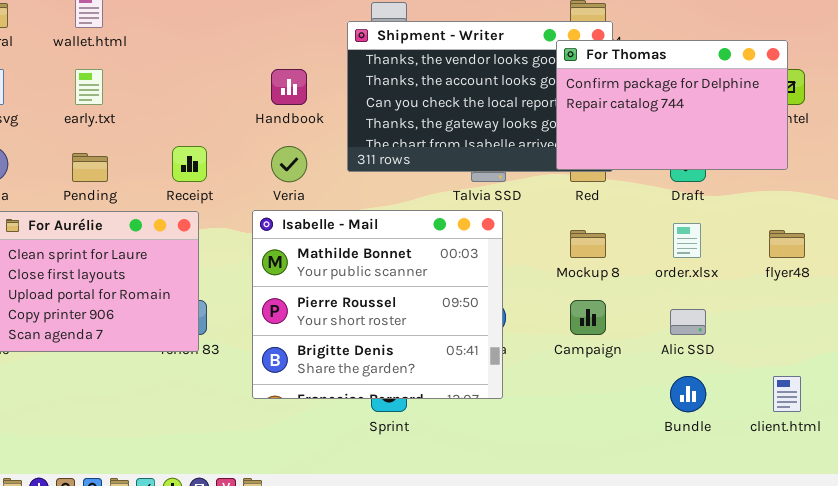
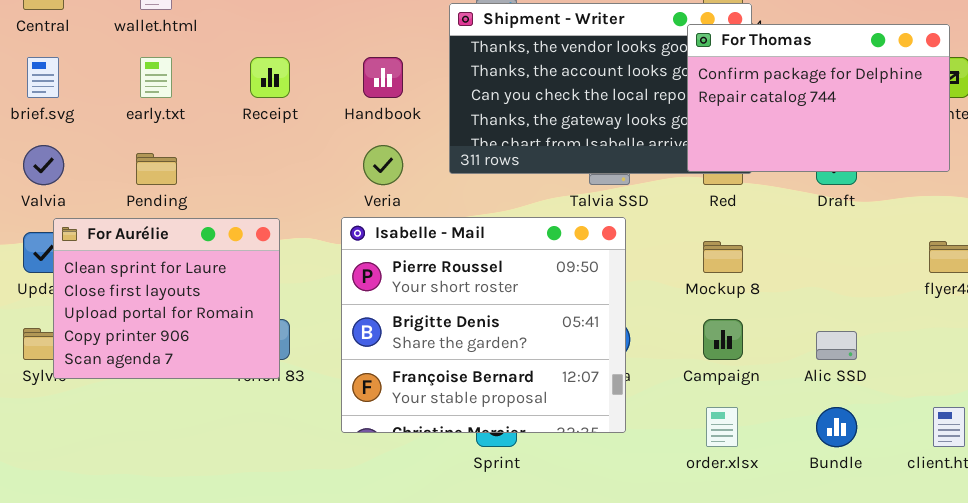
Receipt: [172,146,207,182] -> [250,57,290,98], moved
Isabelle - Mail: [252,210,503,399] -> [341,217,626,433], scrolled down 1 row
order.xlsx: [673,223,701,258] -> [706,407,738,447], moved

